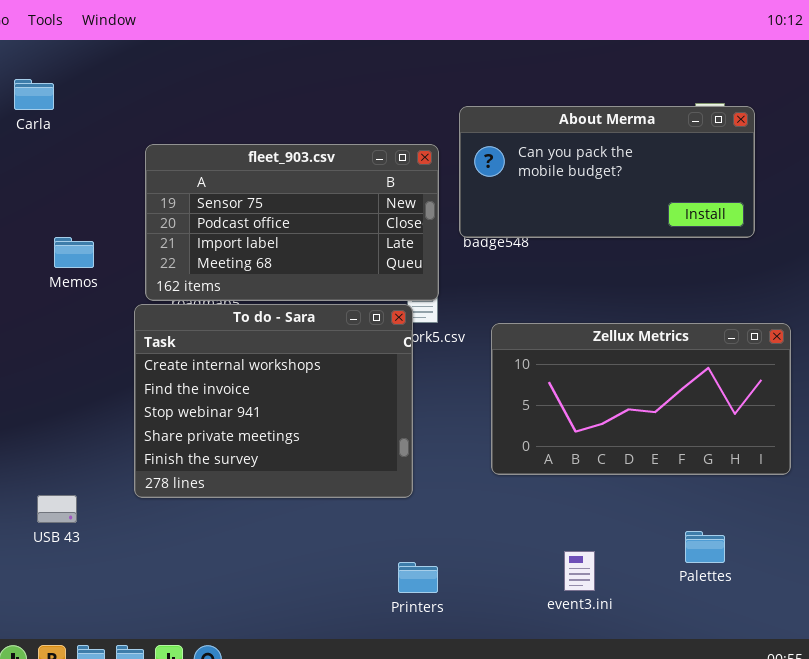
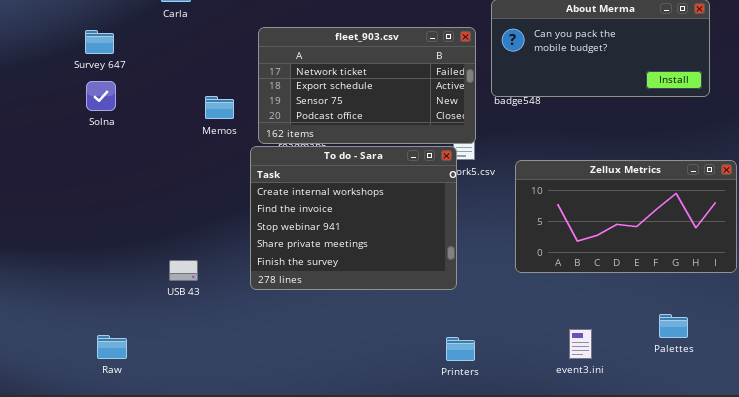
fleet_903.csv: [145,144,439,301] -> [258,27,476,144], scrolled up 2 rows
Memos: [54,237,94,268] -> [205,96,234,119], moved
USB 43: [37,495,77,523] -> [169,260,198,281], moved

